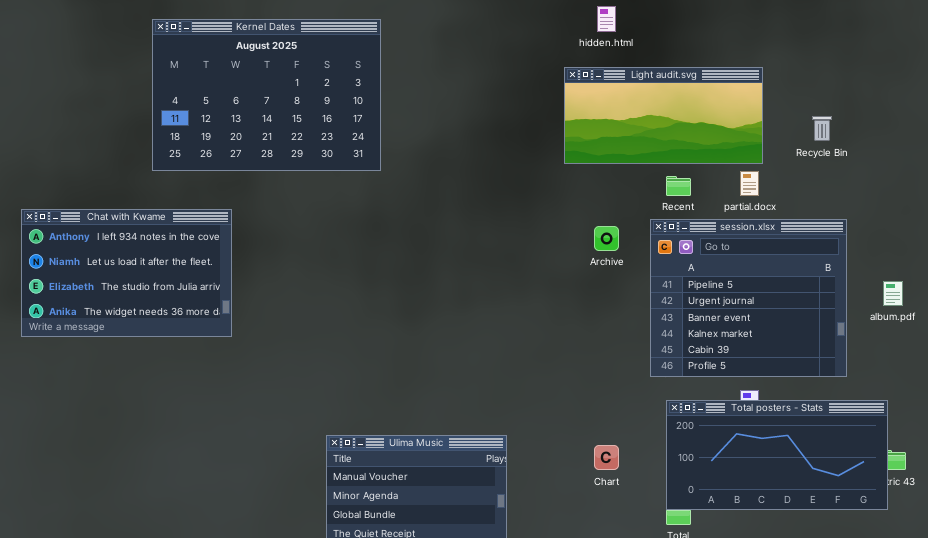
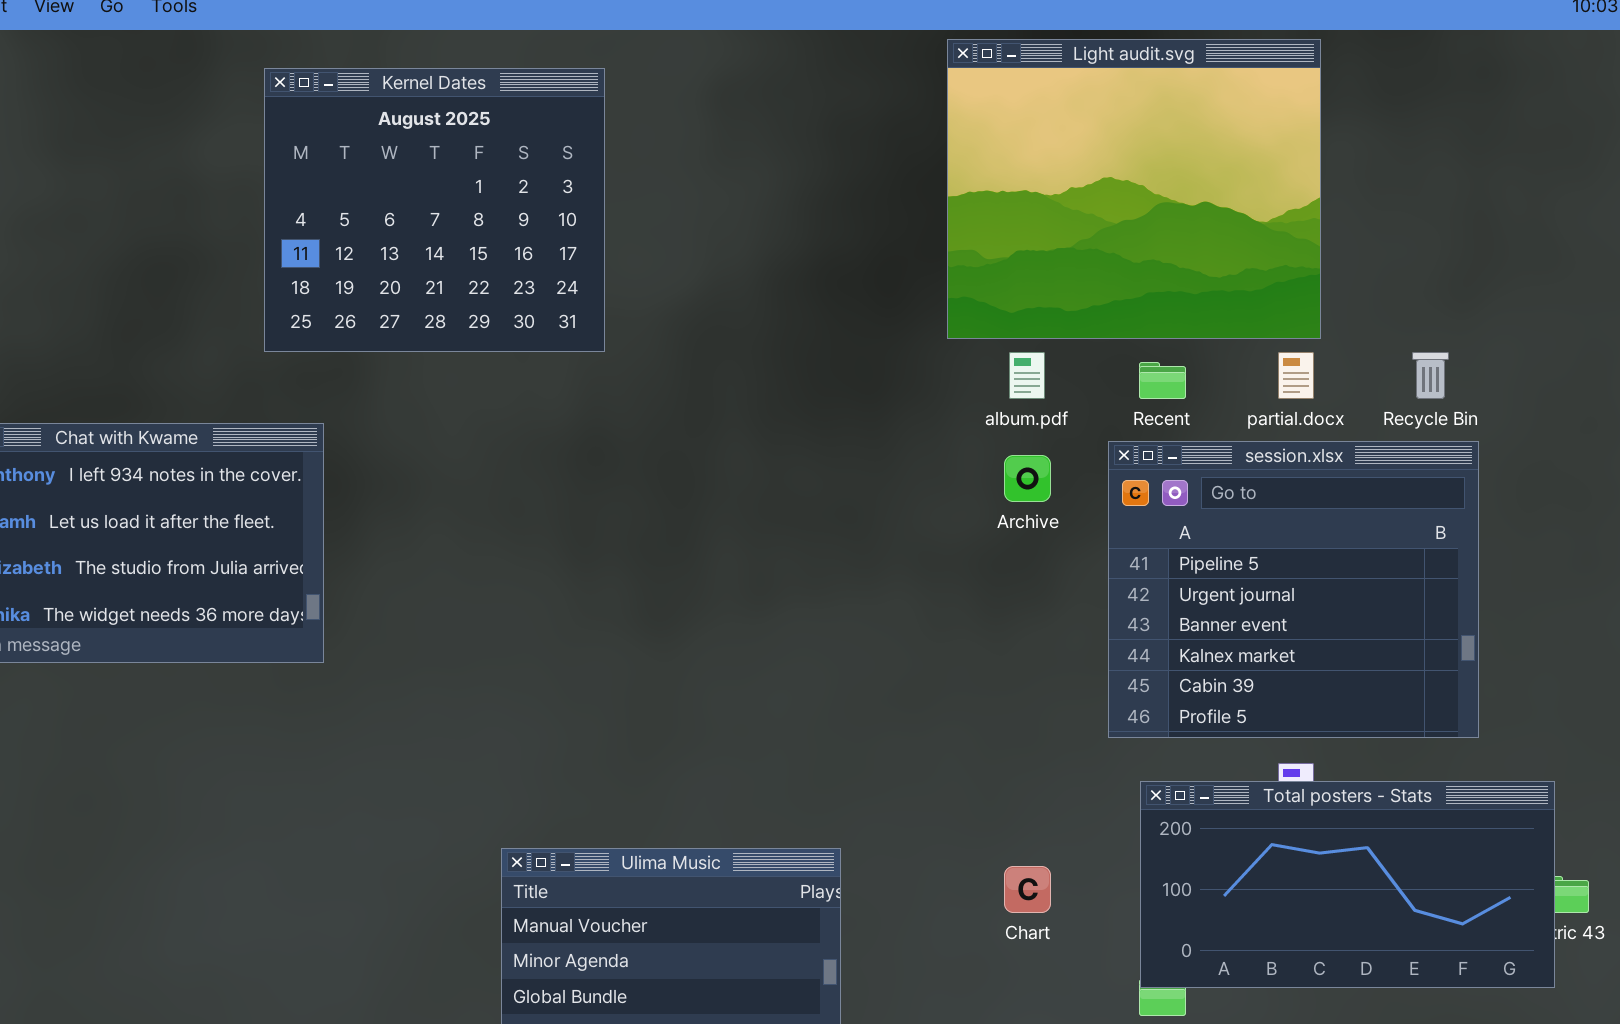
Kernel Dates: [152,19,381,171] -> [264,68,605,352], resized
Light audit.svg: [564,67,763,164] -> [947,39,1321,339], resized
Recycle Bin: [812,116,832,141] -> [1412,352,1449,399], moved
album.pdf: [883,281,903,306] -> [1009,352,1045,399], moved

